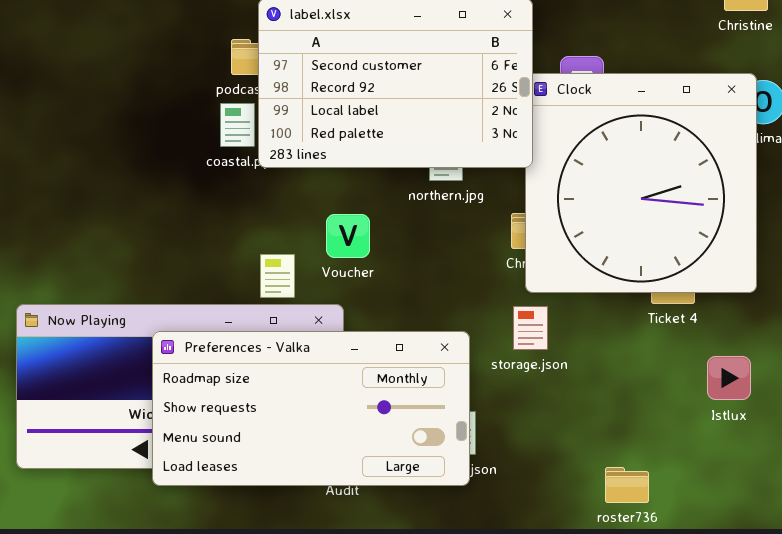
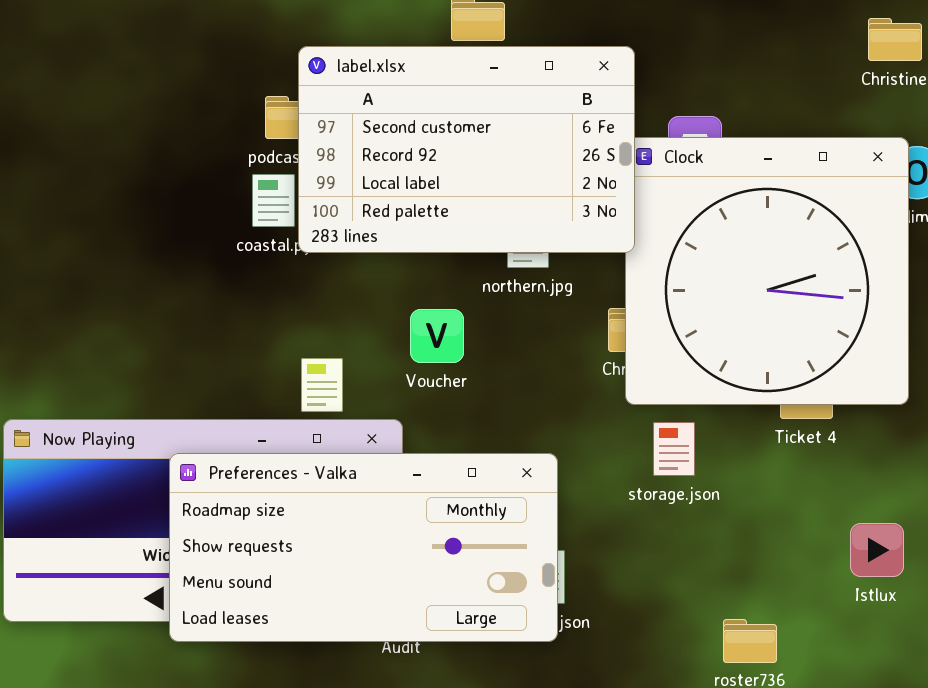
Voucher: [326,214,370,258] -> [410,309,464,363], moved
storage.json: [513,306,548,350] -> [653,422,695,476], moved
Istlux: [707,356,751,400] -> [850,523,904,577], moved

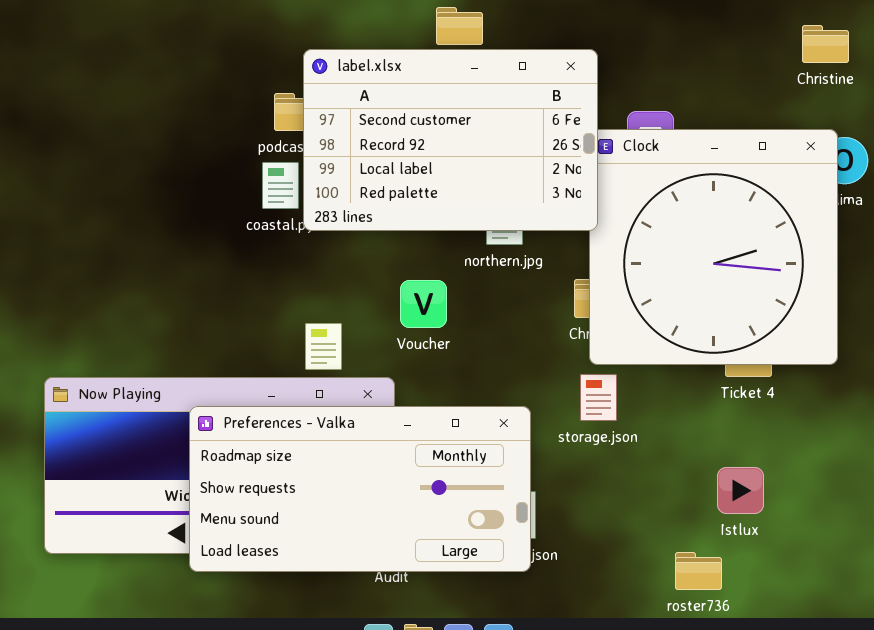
storage.json: [653,422,695,476] -> [580,374,617,421], moved
Istlux: [850,523,904,577] -> [717,467,764,514], moved

